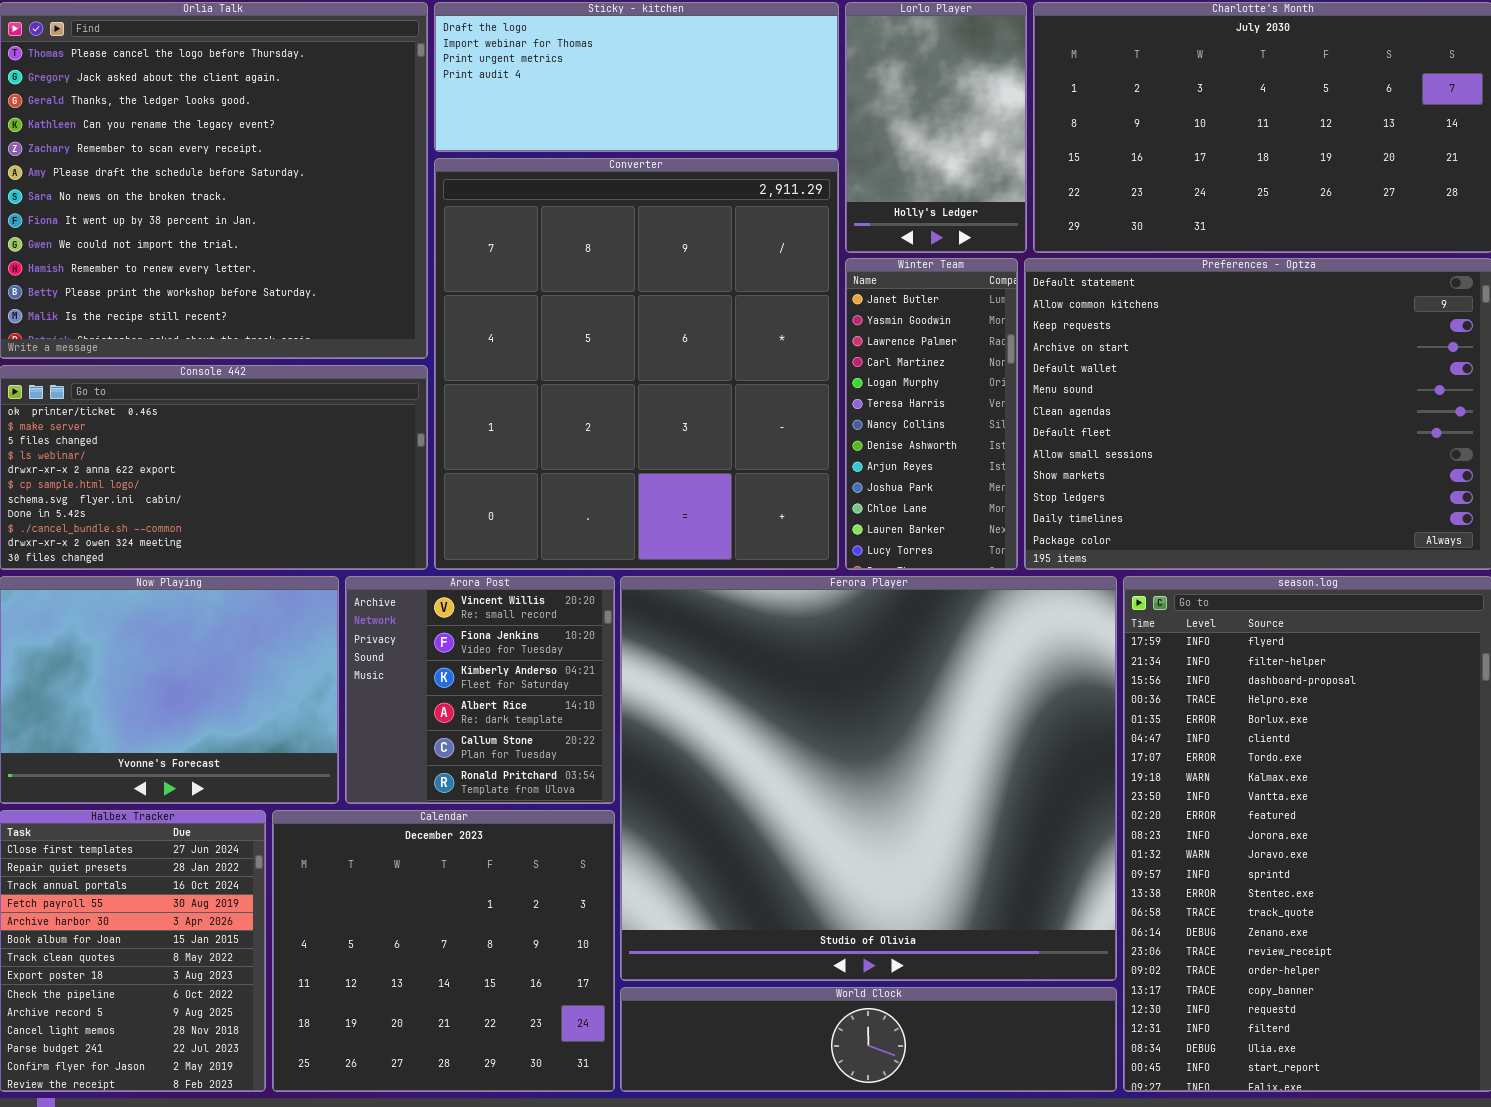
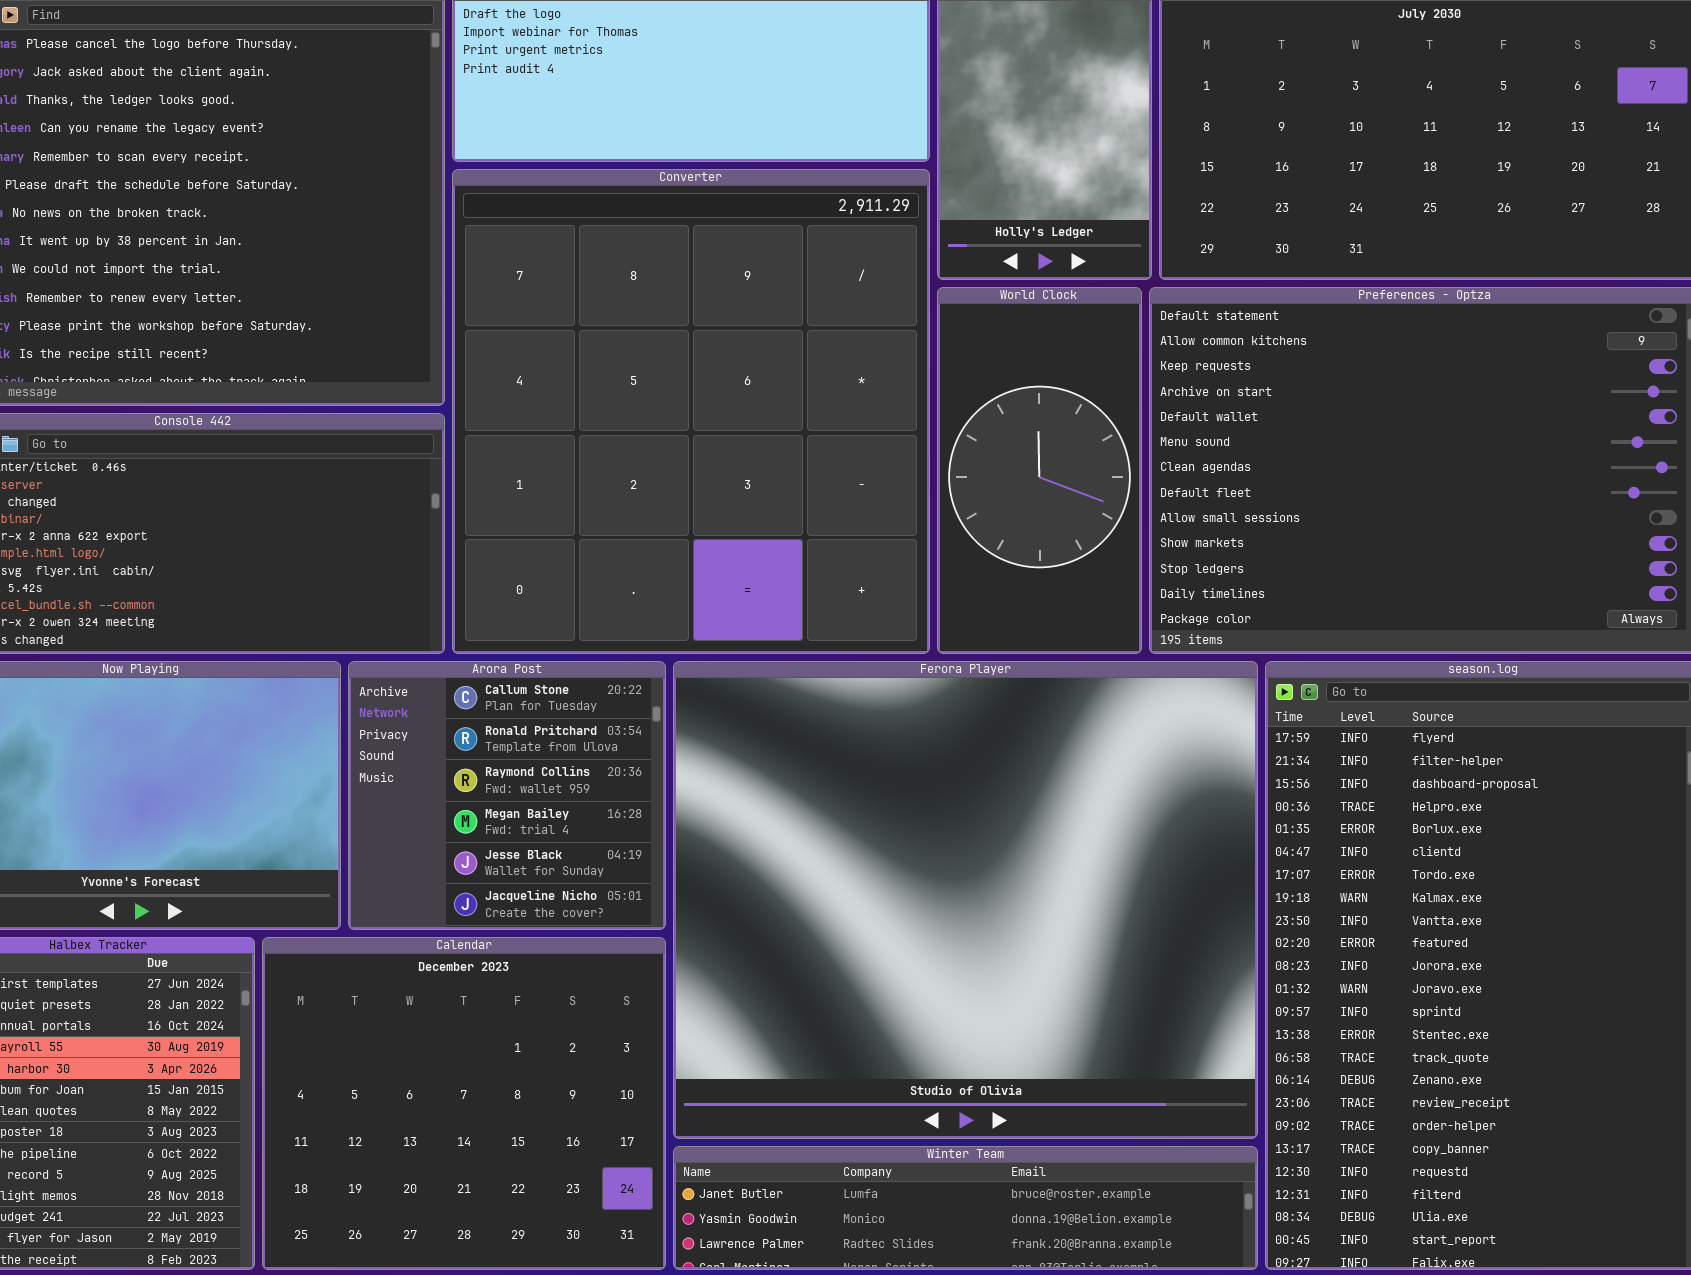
Winter Team: [845,258,1018,570] -> [673,1146,1258,1270], moved, resized
Arora Post: [345,576,615,804] -> [348,661,666,930], scrolled down 4 rows
World Clock: [620,987,1117,1092] -> [937,287,1142,654], moved, resized

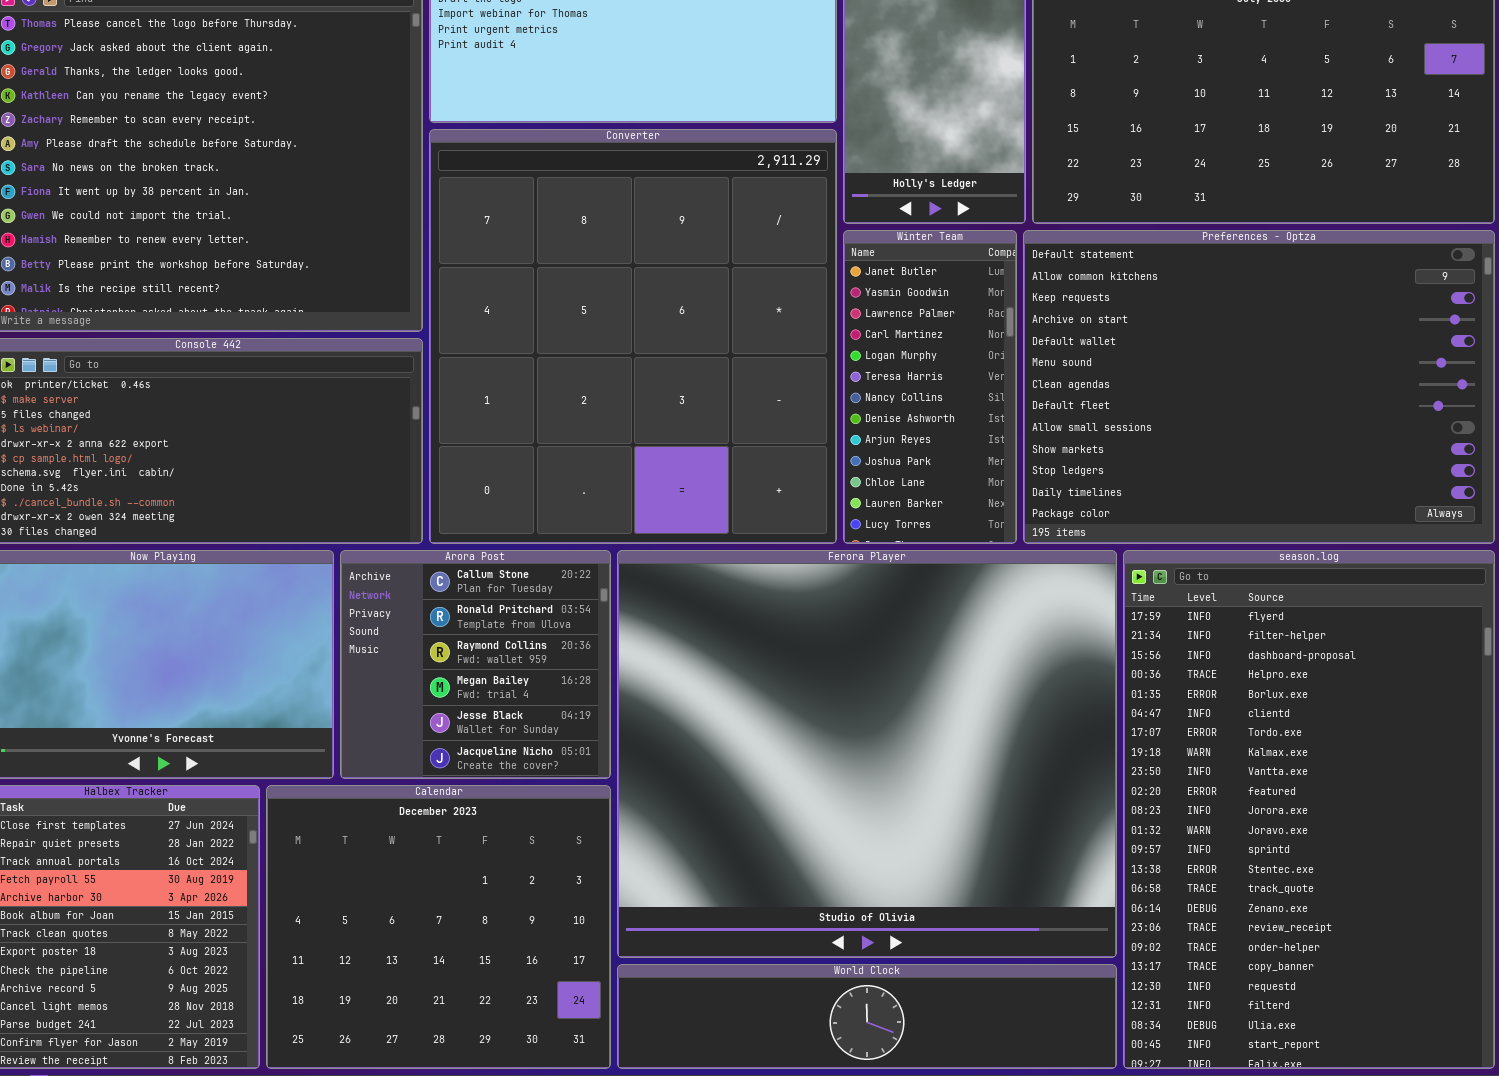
World Clock: [937,287,1142,654] -> [617,964,1117,1069], moved, resized
Winter Team: [673,1146,1258,1270] -> [843,230,1017,544], moved, resized

